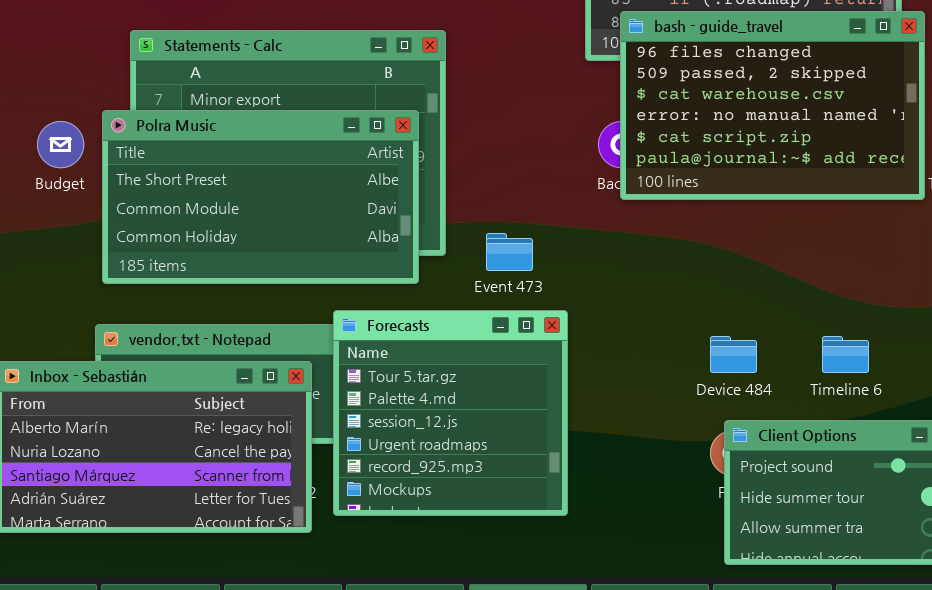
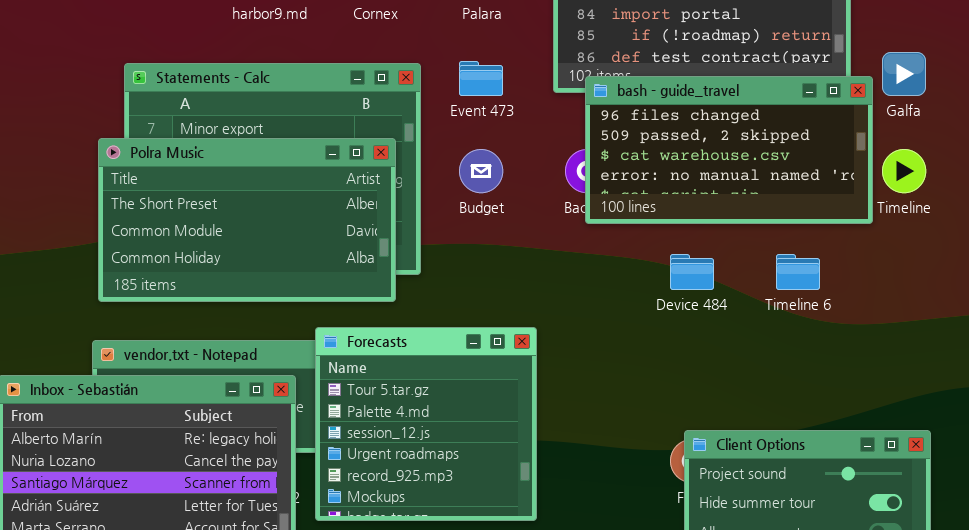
bash - guide_travel: [620,11,925,200] -> [585,76,873,224], resized
Budget: [37,121,84,168] -> [459,149,503,193], moved
Event 473: [486,233,533,271] -> [459,61,503,96], moved
Device 484: [710,336,757,373] -> [670,254,714,290], moved
Timeline 6: [822,336,869,373] -> [776,254,820,290], moved

